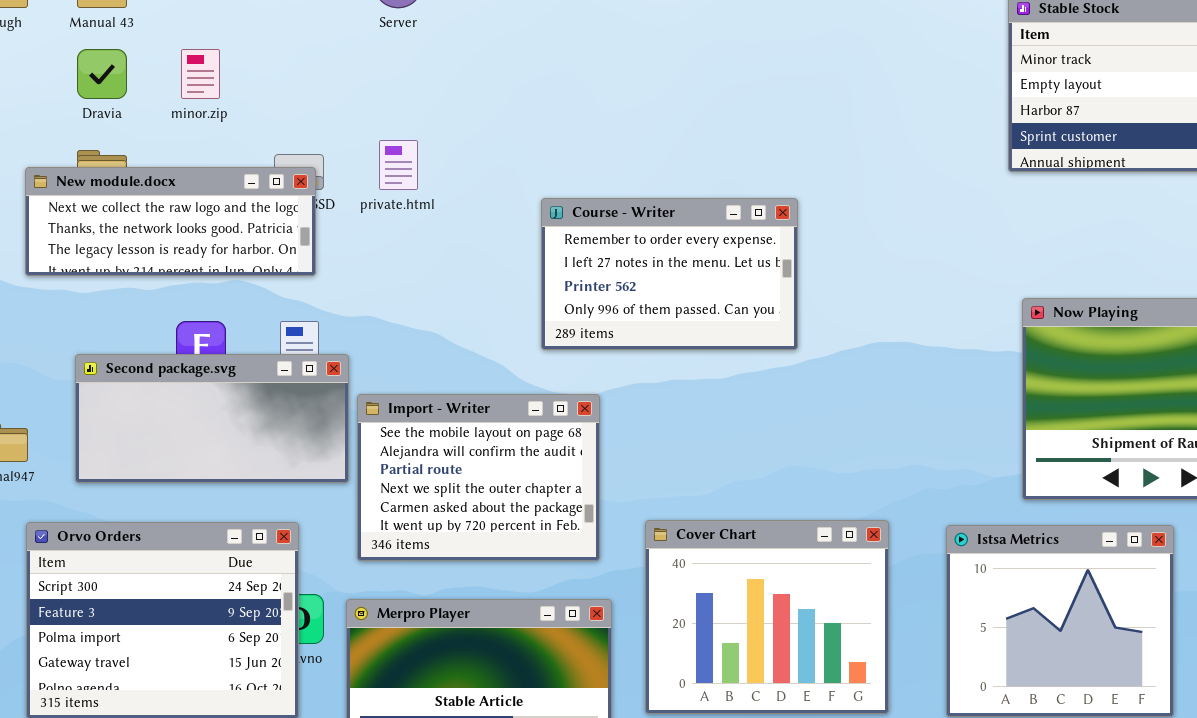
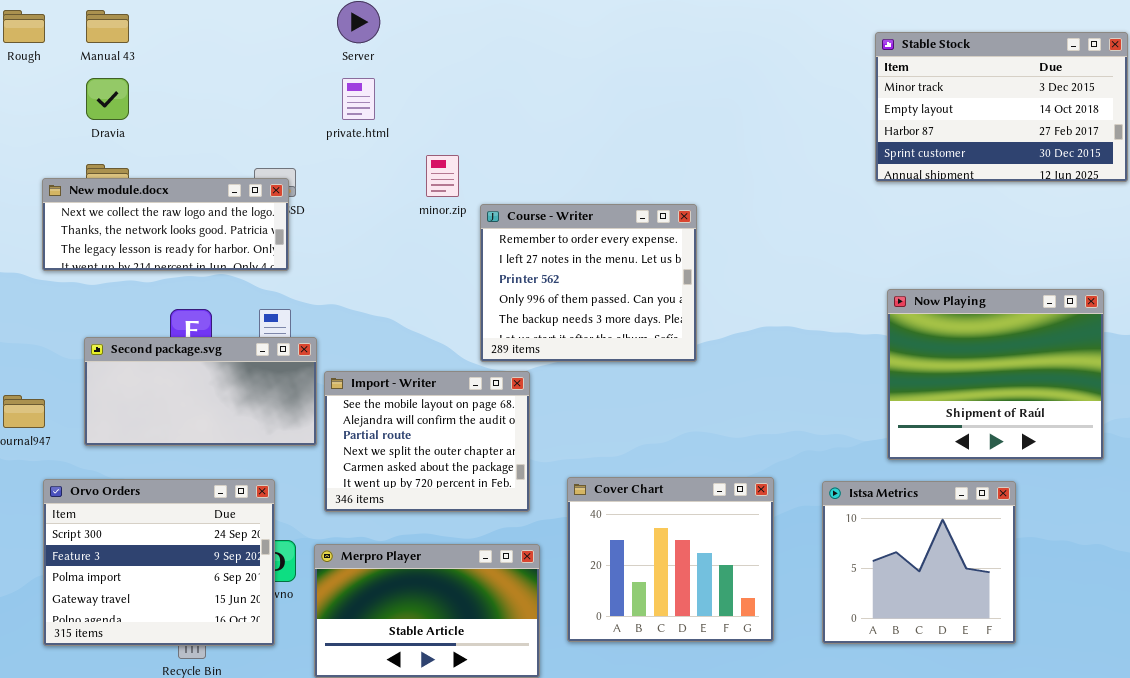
minor.zip: [181,49,220,99] -> [426,155,459,197], moved
private.html: [379,140,418,190] -> [342,78,375,120], moved
Course - Writer: [541,198,798,350] -> [480,204,697,362], resized

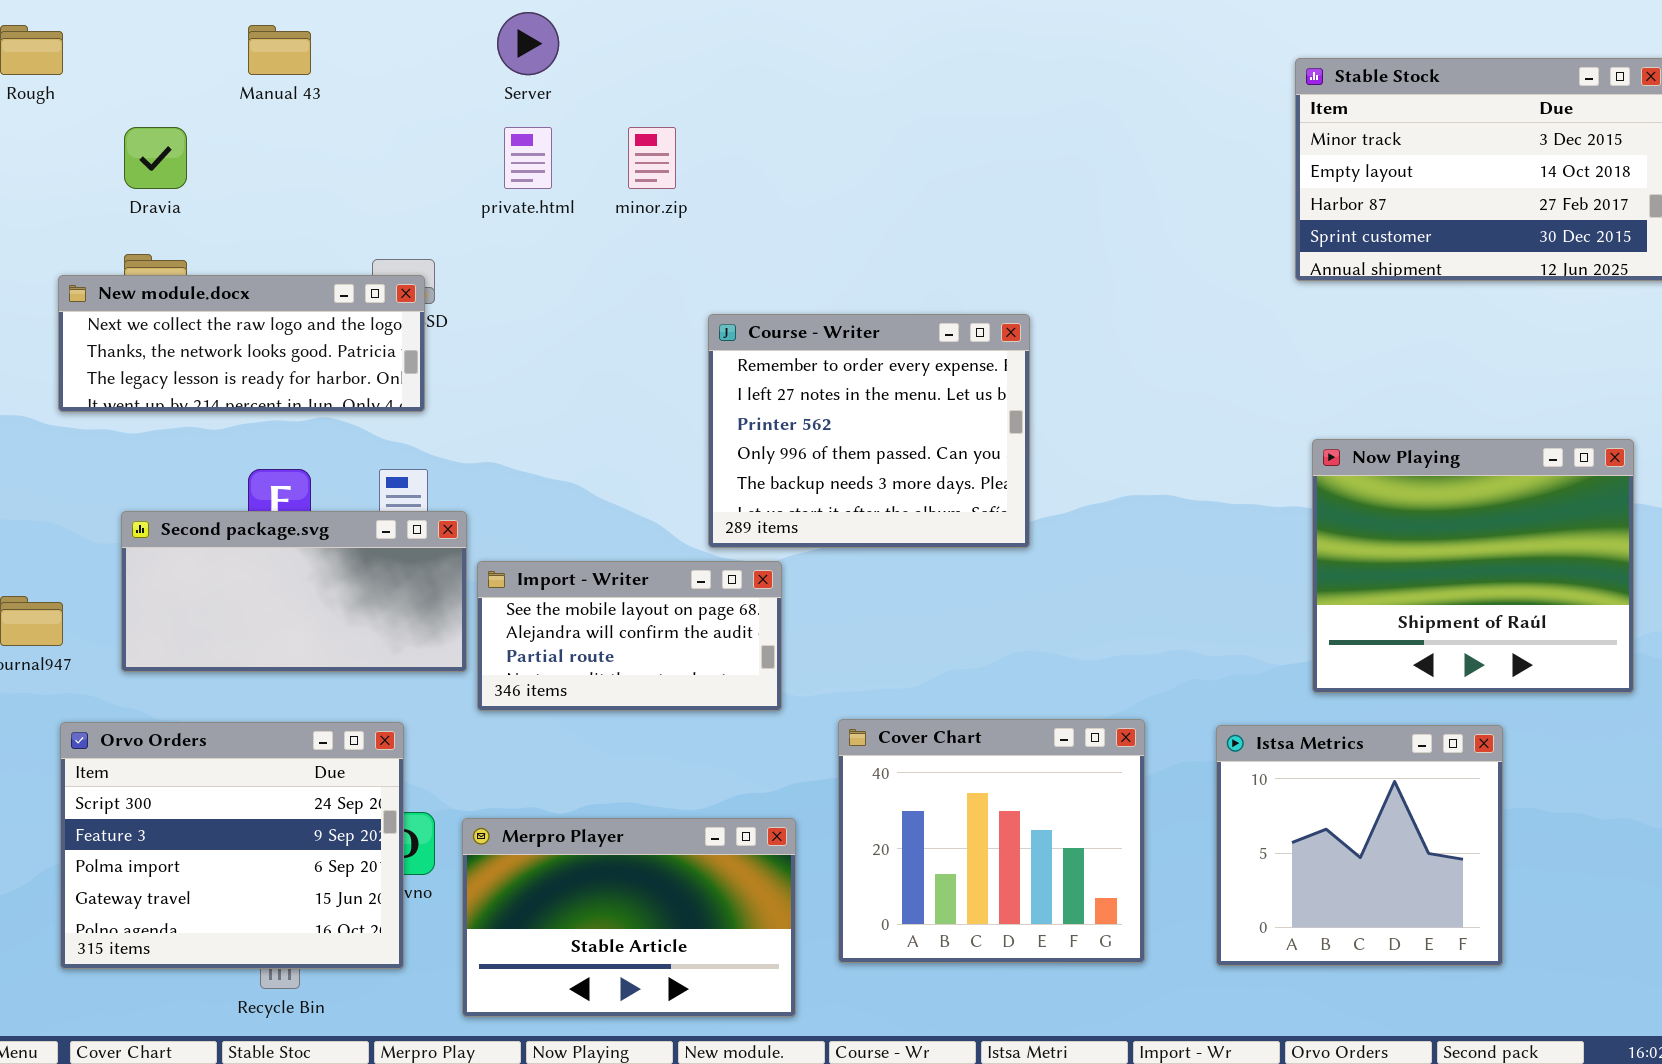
Manual 43: [86,10,129,43] -> [248,25,311,75], moved
minor.zip: [426,155,459,197] -> [628,127,676,189], moved
Import - Writer: [324,371,530,512] -> [477,561,782,711], resized

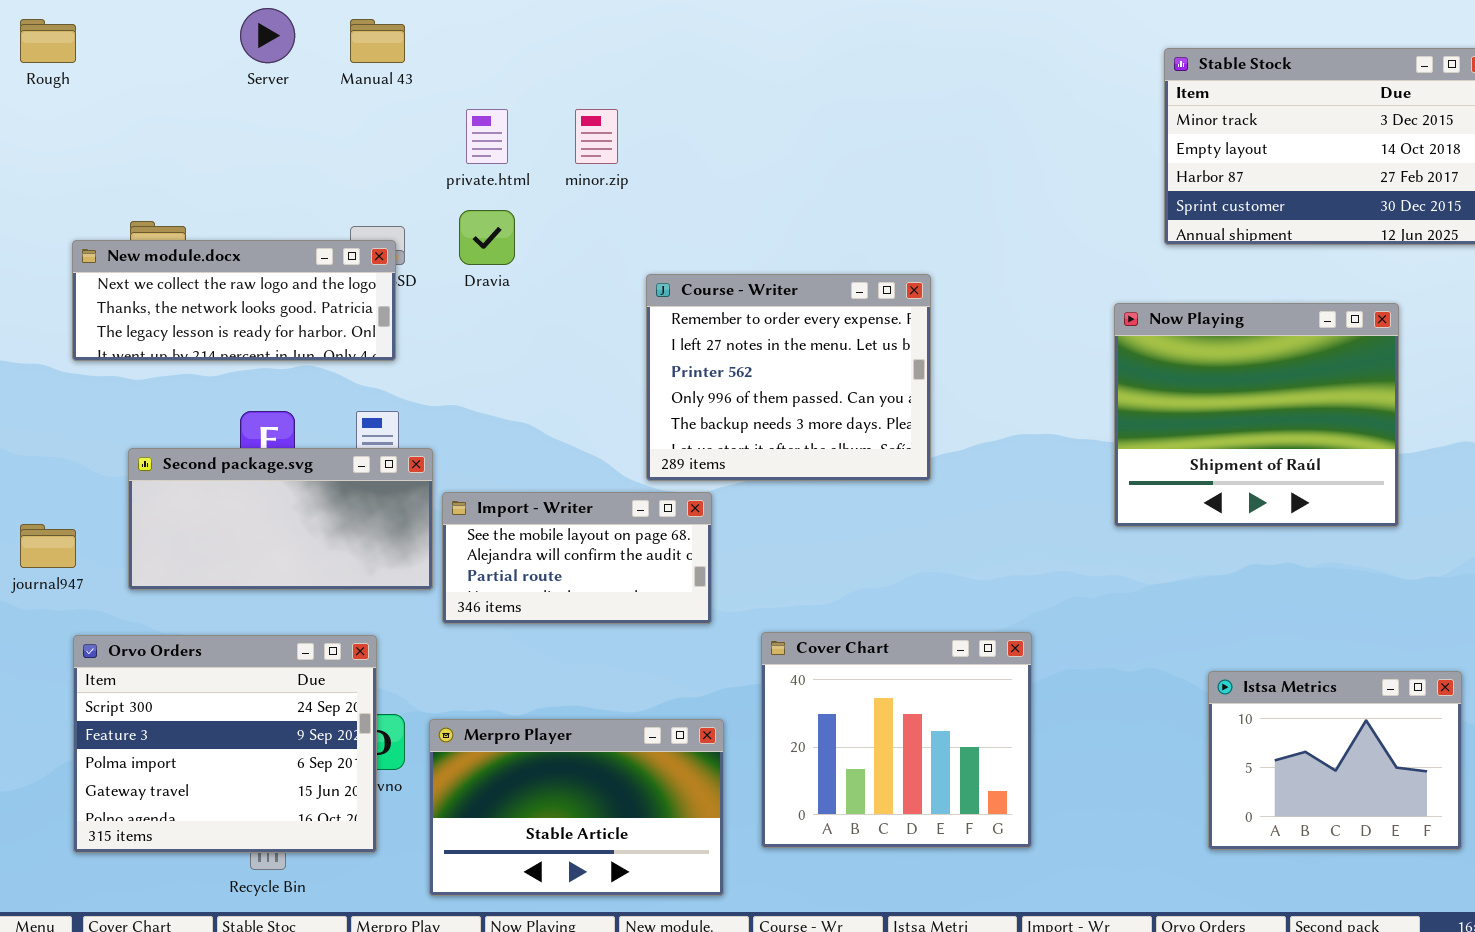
Server: [497,12,559,75] -> [240,8,295,63], moved
Manual 43: [248,25,311,75] -> [350,19,405,63], moved
Dravia: [124,127,187,189] -> [459,210,515,265], moved
Now Playing: [1312,439,1634,693] -> [1114,303,1399,527], moved
Istsa Metrics: [1216,725,1503,966] -> [1208,671,1462,850], moved, resized

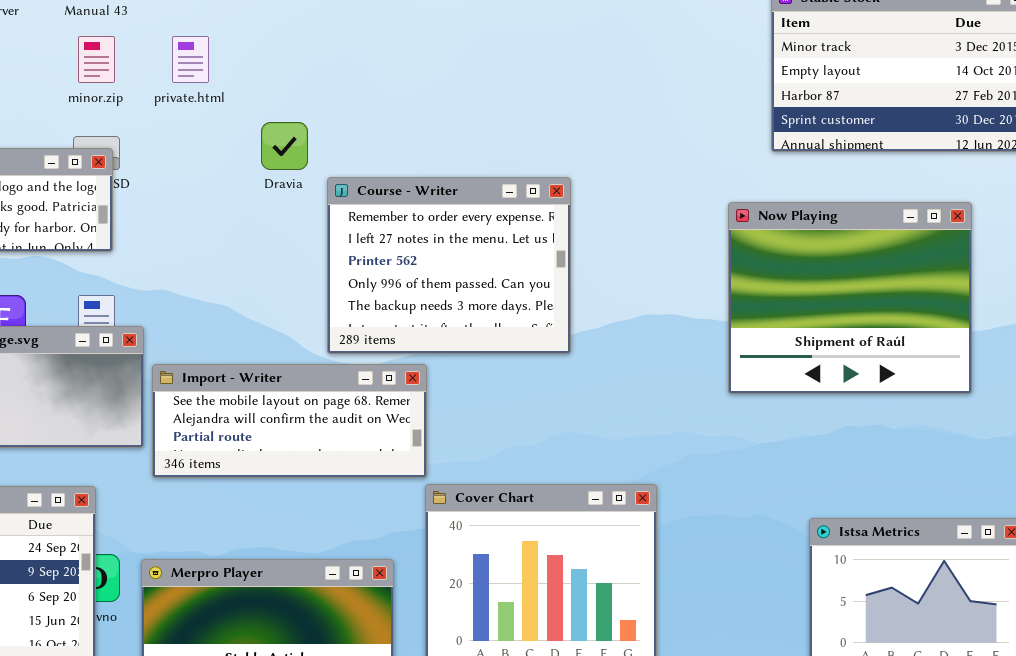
minor.zip: [575,109,618,164] -> [78,36,115,83], moved
Dravia: [459,210,515,265] -> [261,122,308,170], moved
Import - Writer: [442,492,712,624] -> [152,364,427,478], resized

